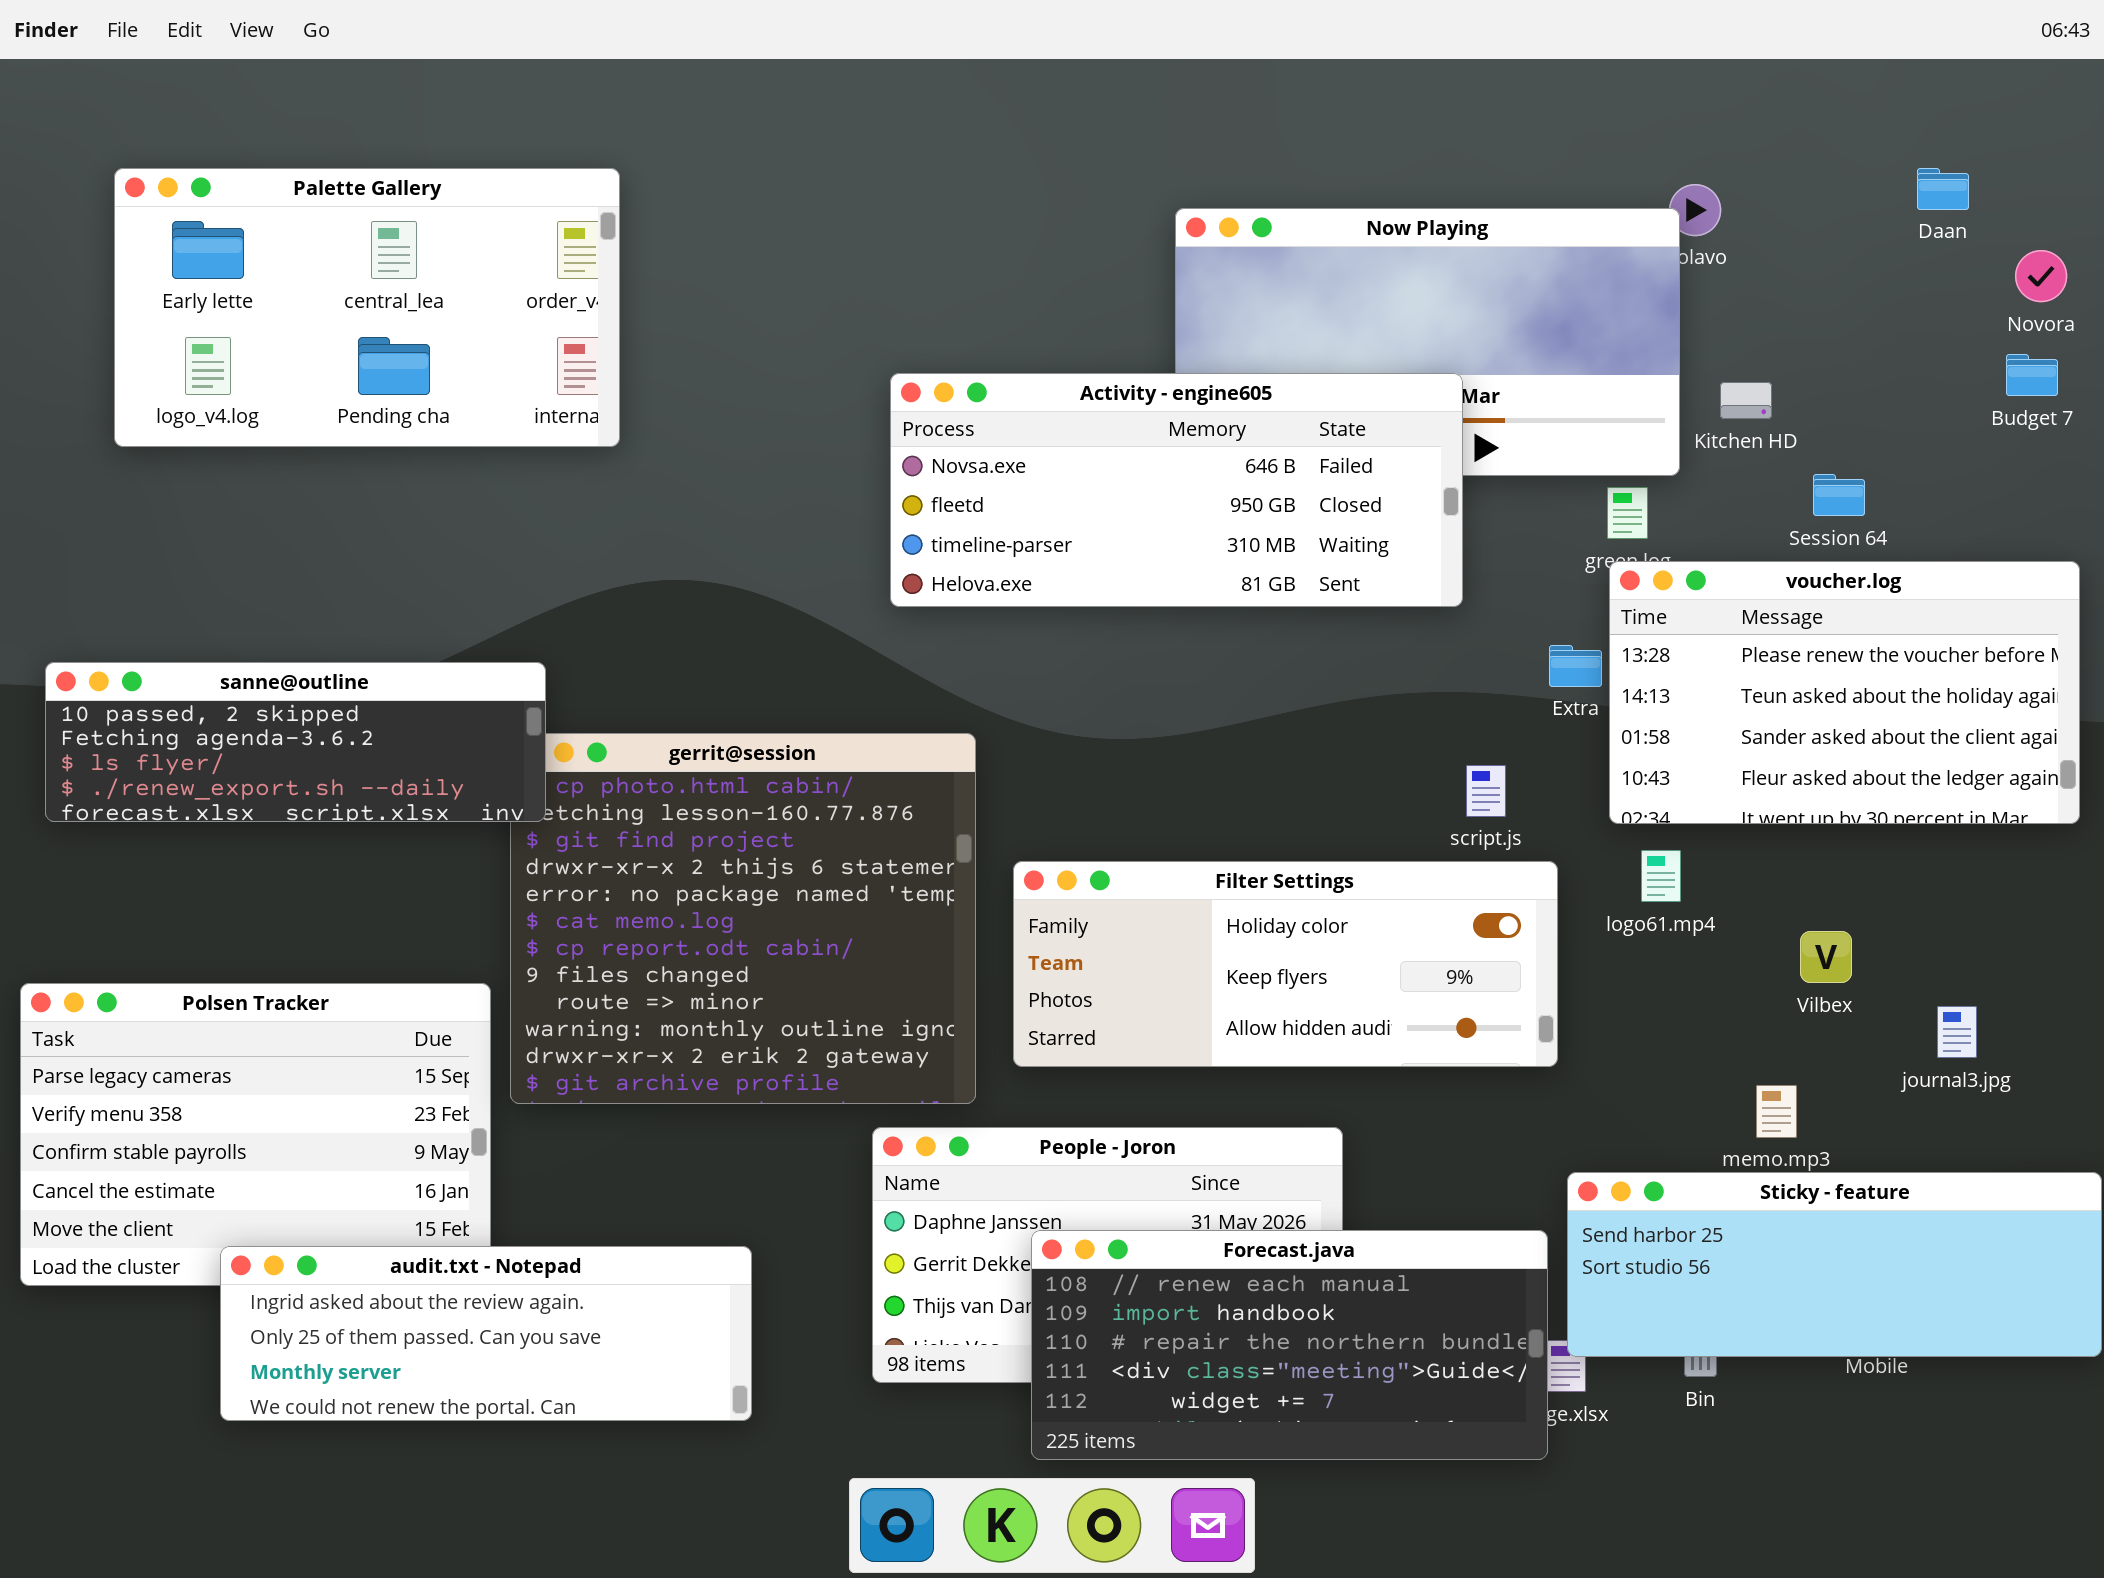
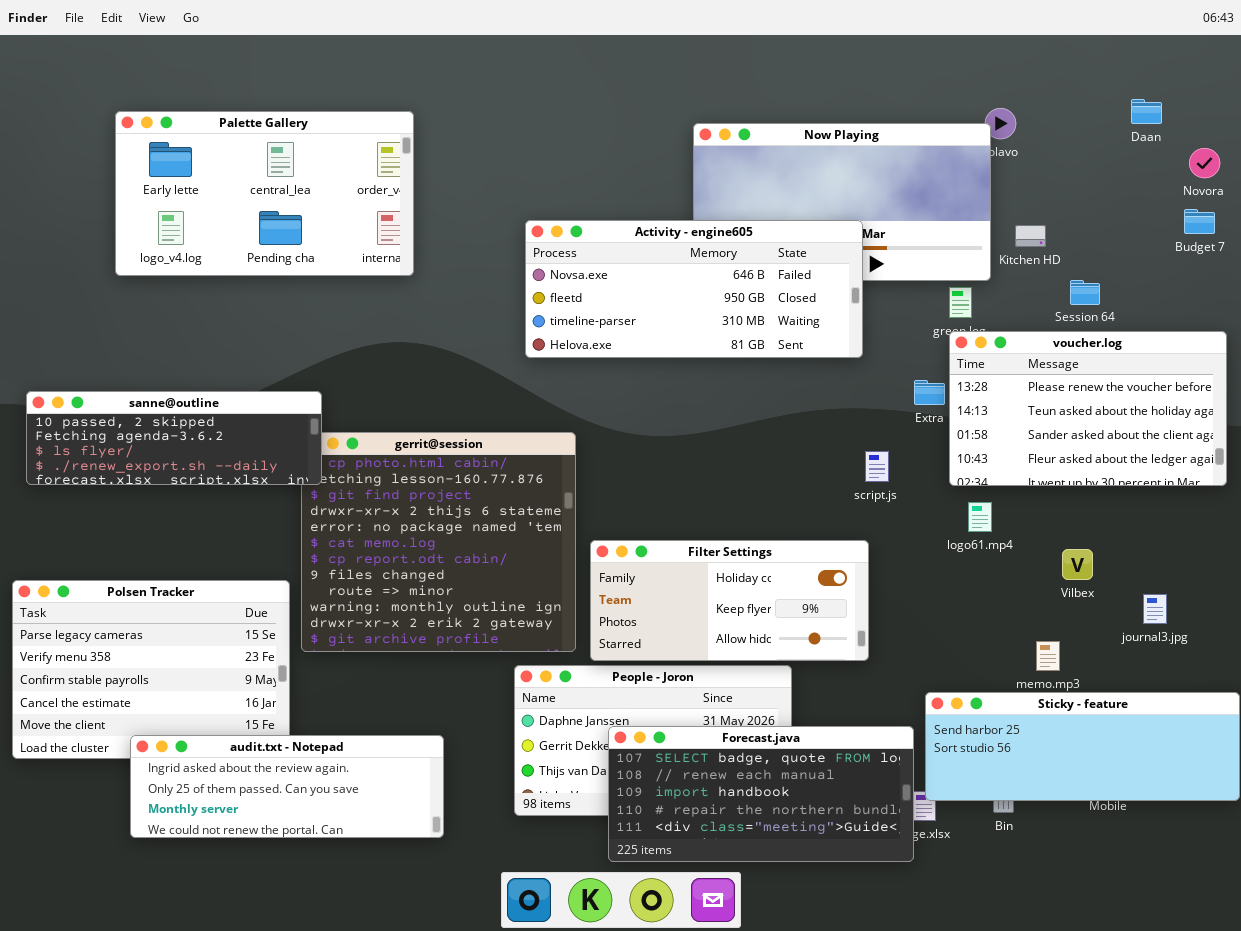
Palette Gallery: [114,168,620,447] -> [115,111,414,276], moved
Filter Settings: [1013,861,1558,1067] -> [590,540,869,661], moved, resized
Forecast.java: [1031,1230,1548,1460] -> [608,726,914,862], scrolled up 1 row

